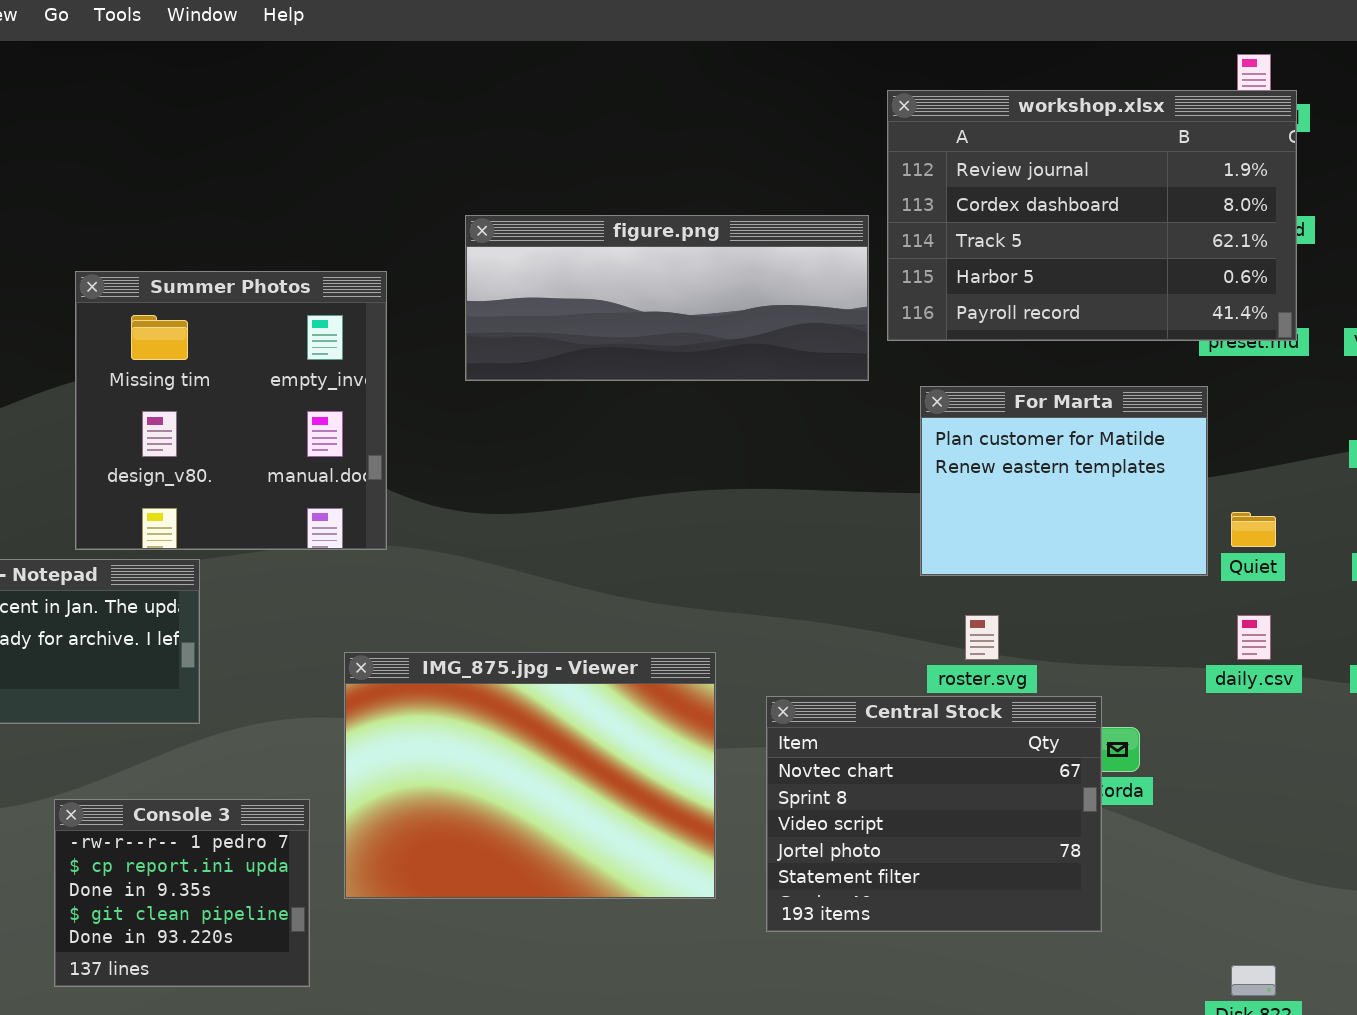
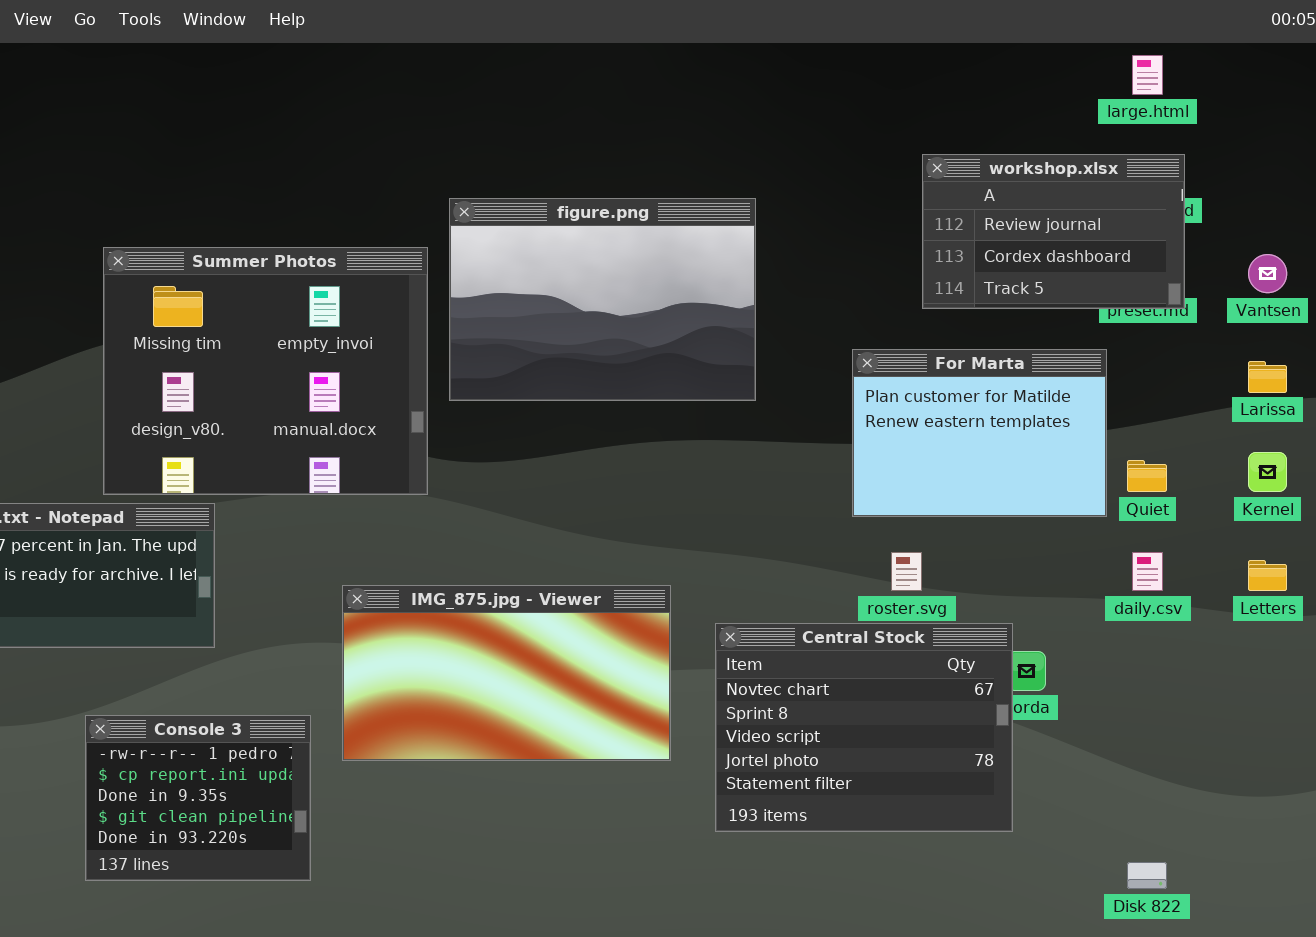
workshop.xlsx: [887,90,1297,341] -> [922,154,1185,309], resized
figure.png: [465,215,869,381] -> [449,198,756,401], resized
Summer Photos: [75,271,387,550] -> [103,247,428,495], resized
IMG_875.jpg - Viewer: [344,652,716,899] -> [342,585,671,761], resized

